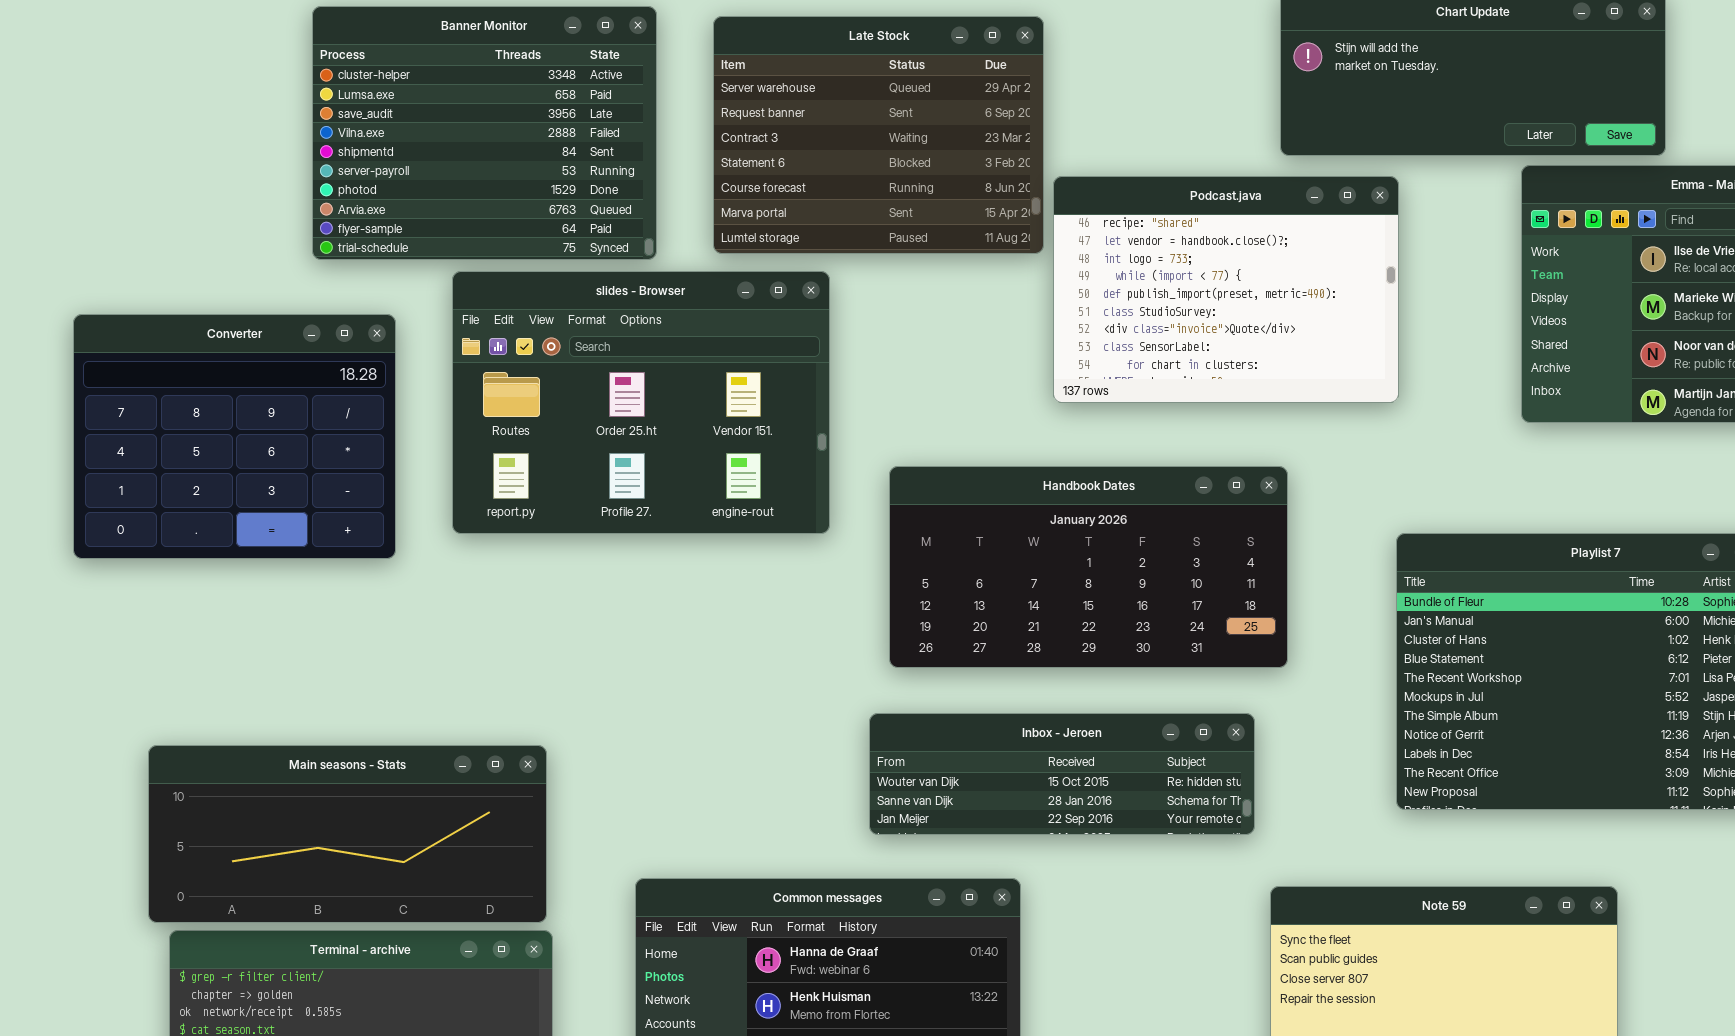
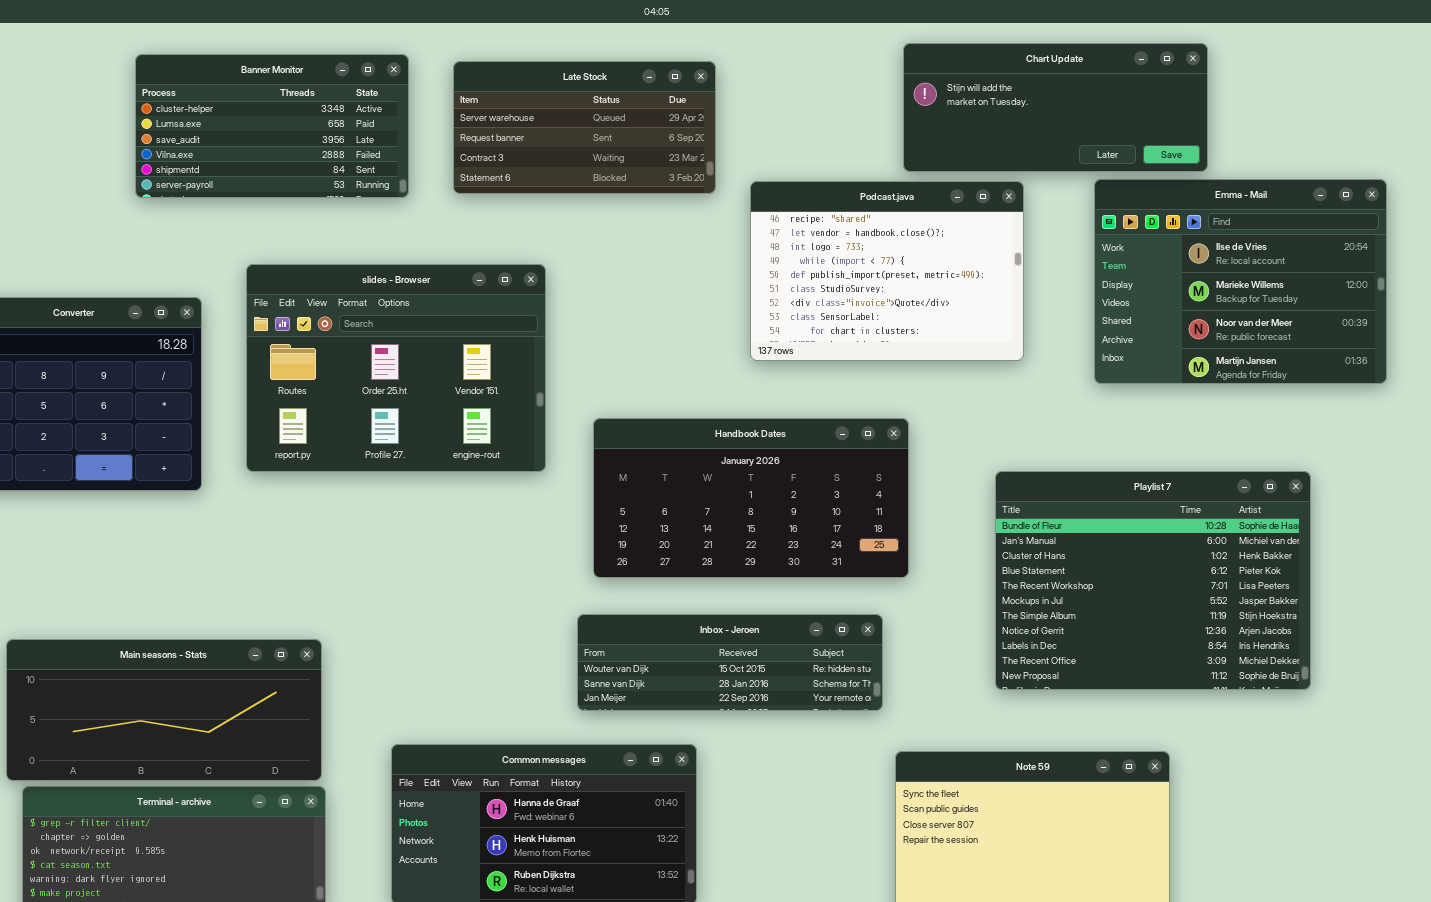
Banner Monitor: [312,6,657,260] -> [135,54,409,198], resized
Late Stock: [713,16,1044,254] -> [453,61,716,194], resized
Podcast.java: [1053,176,1399,403] -> [750,181,1024,361], moved

